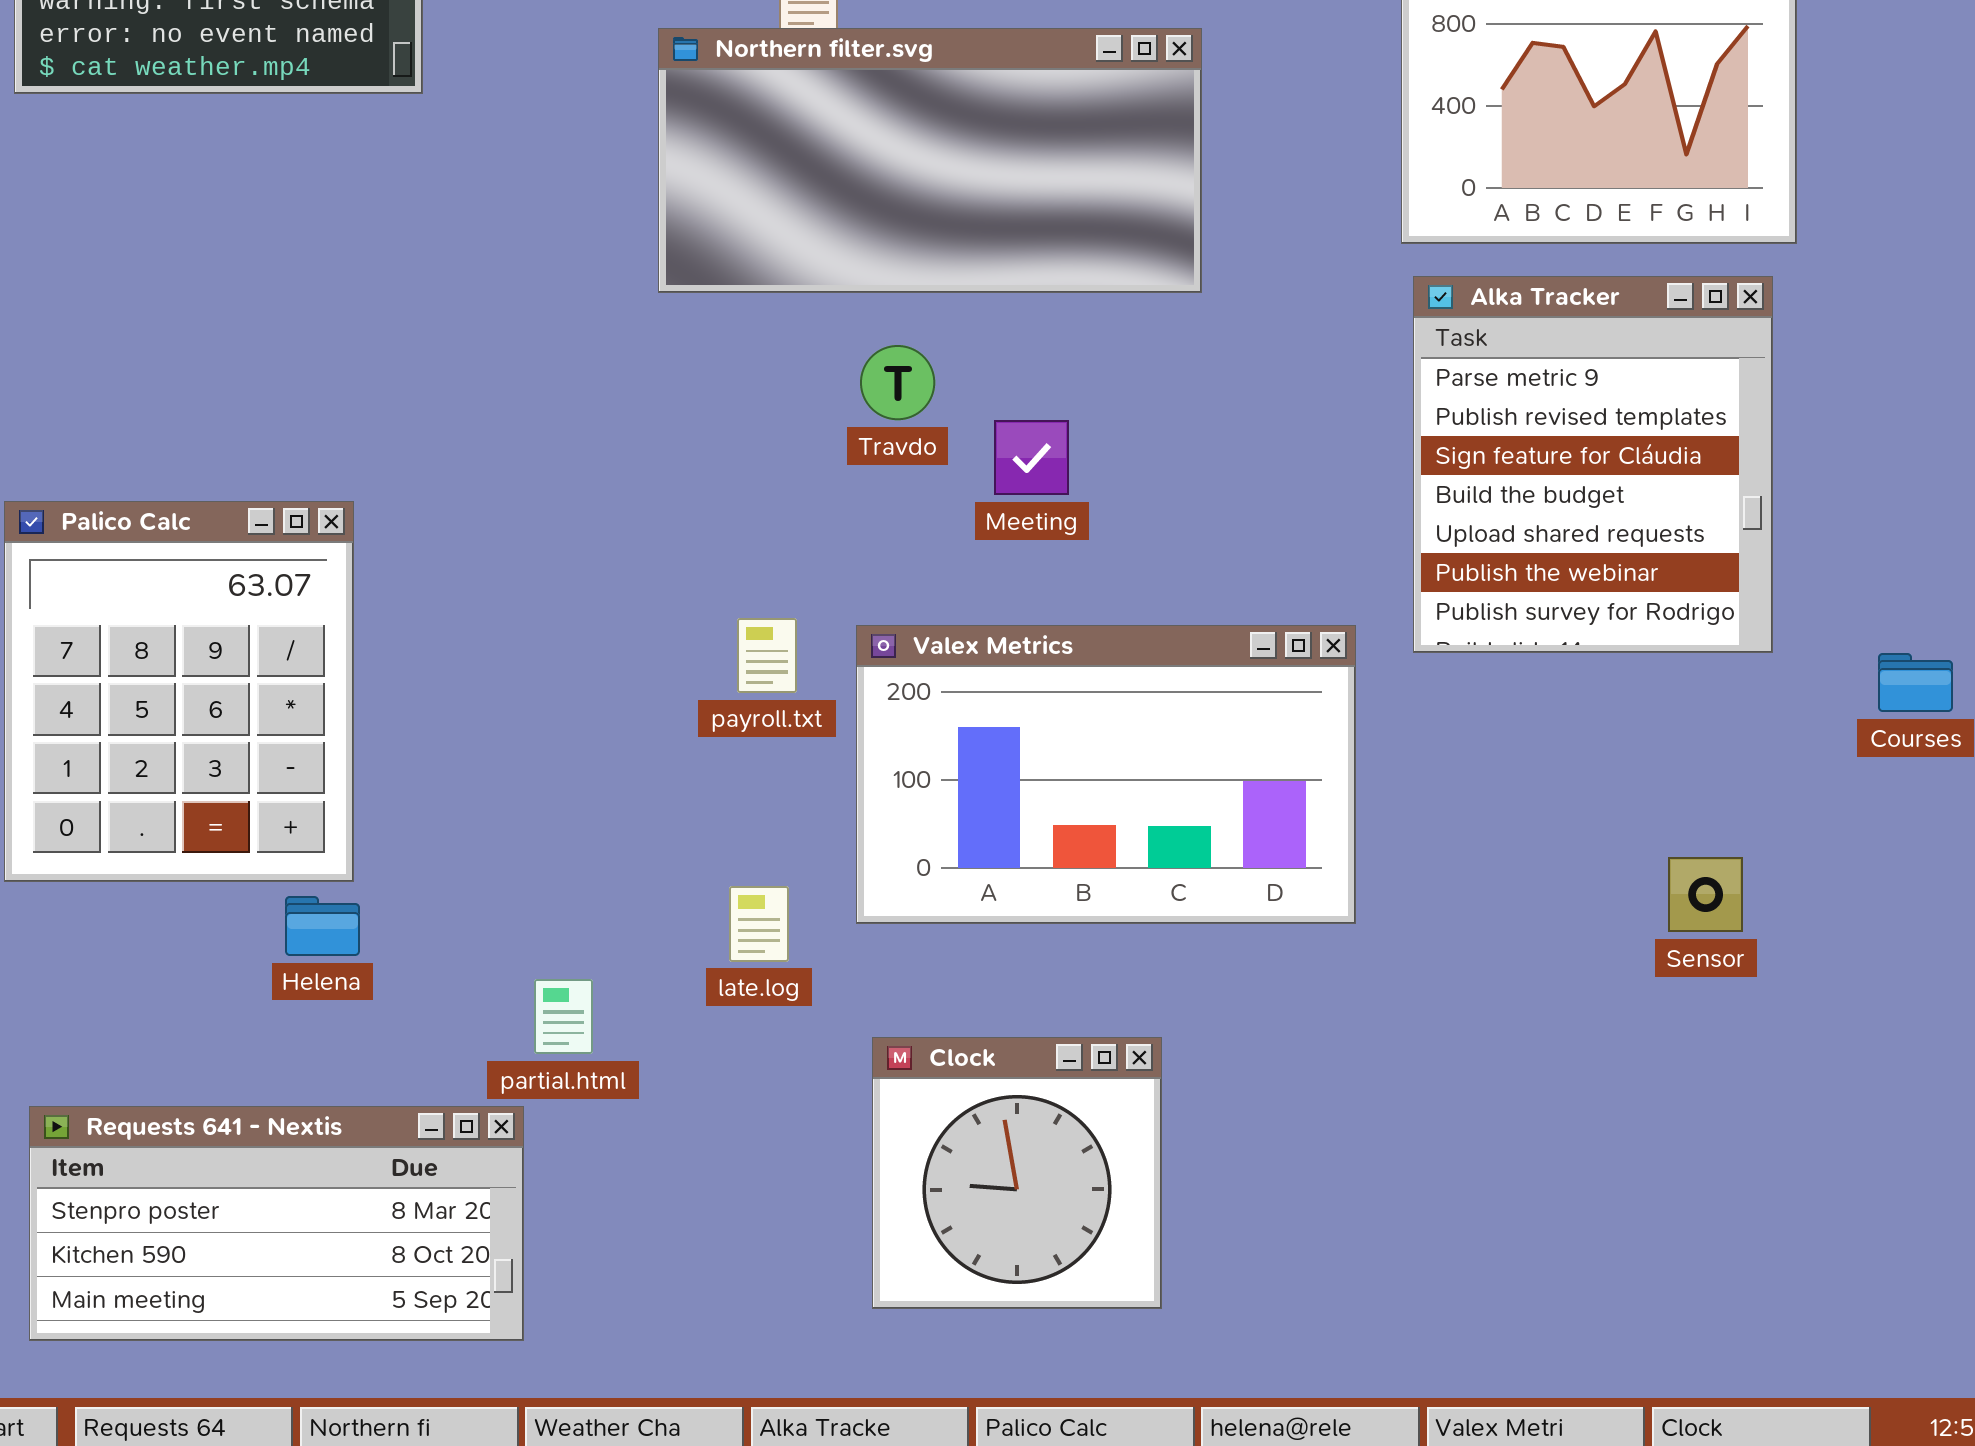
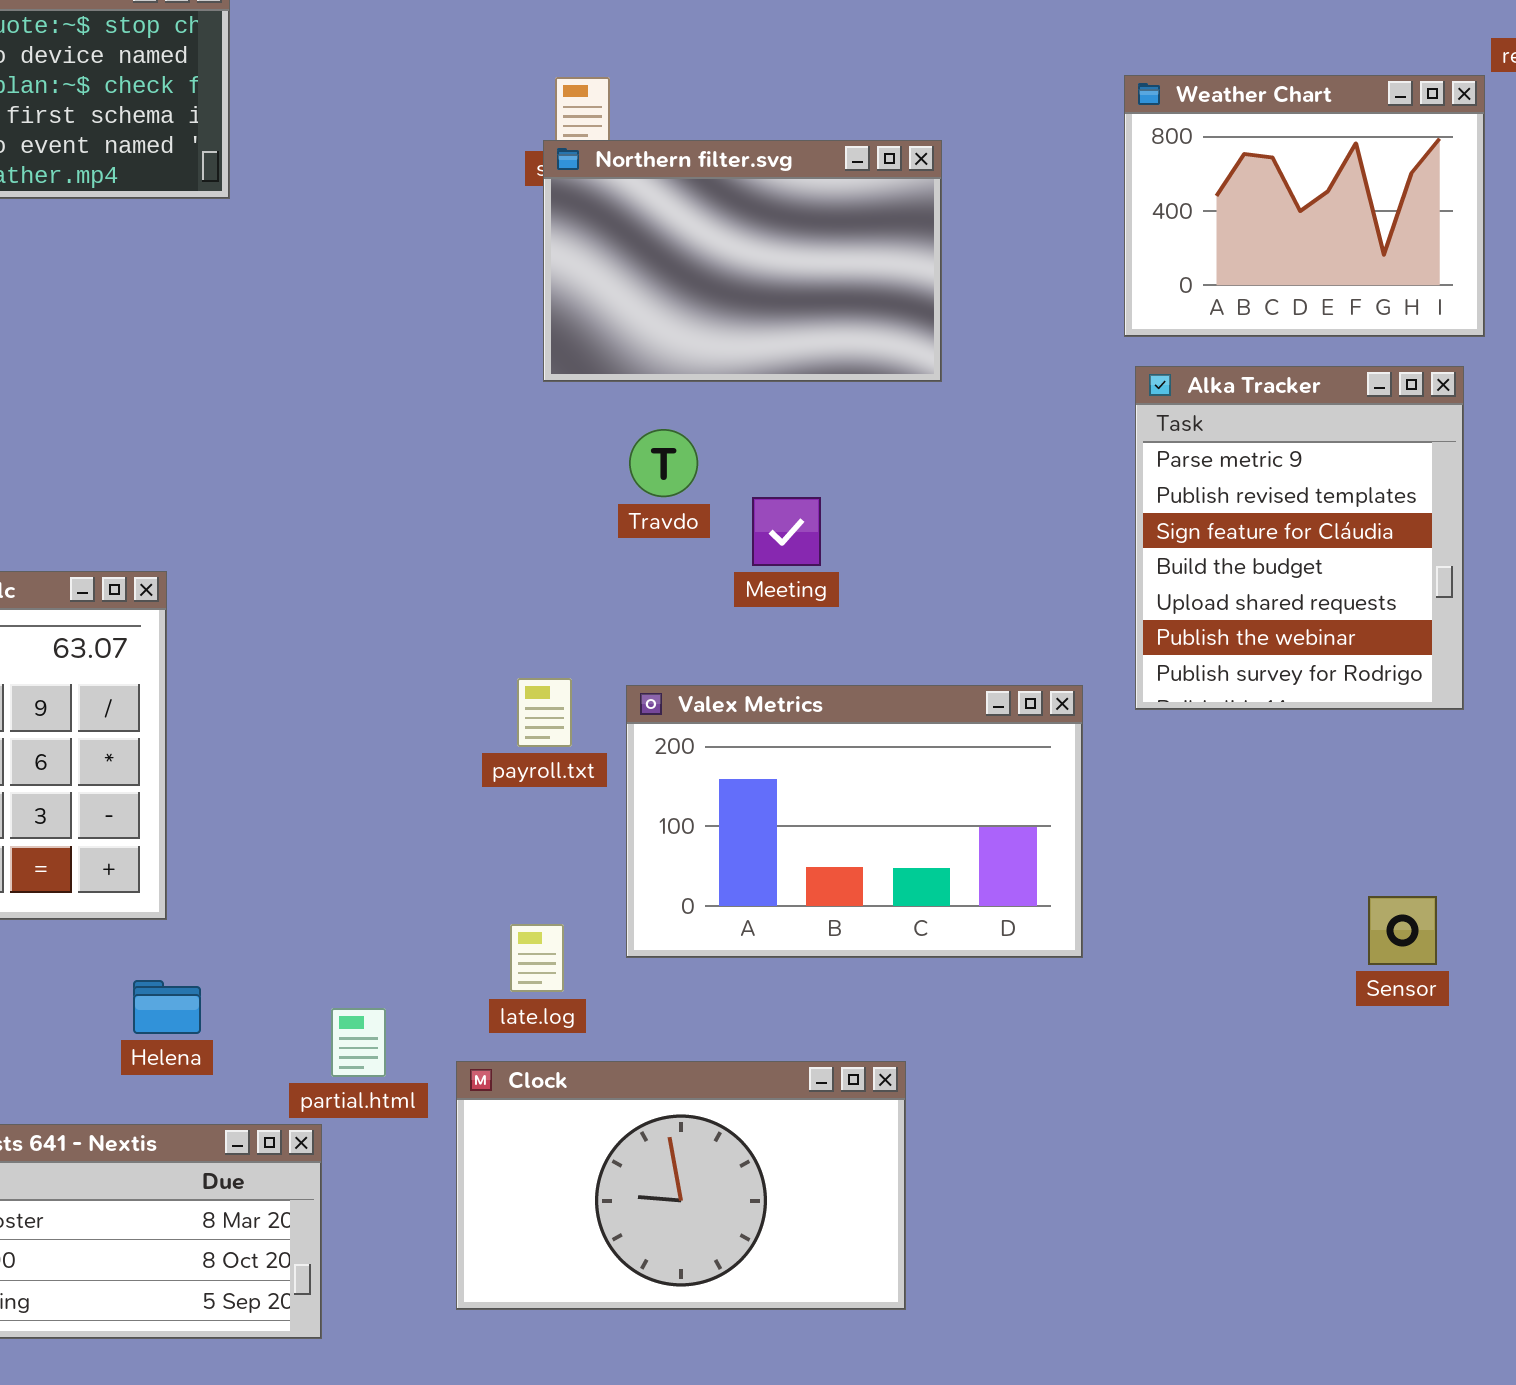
Northern filter.svg: [658,28,1202,293] -> [543,140,942,382], resized
Helena: [285,896,360,956] -> [133,980,201,1034], moved
Clock: [872,1037,1162,1309] -> [456,1061,906,1310], resized

